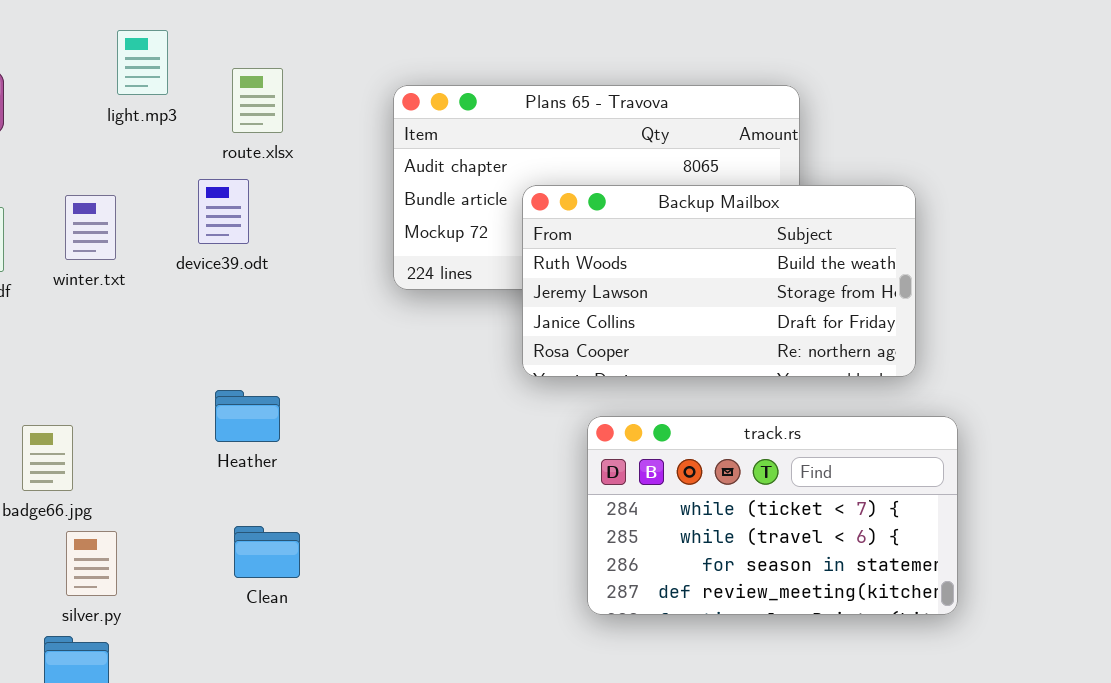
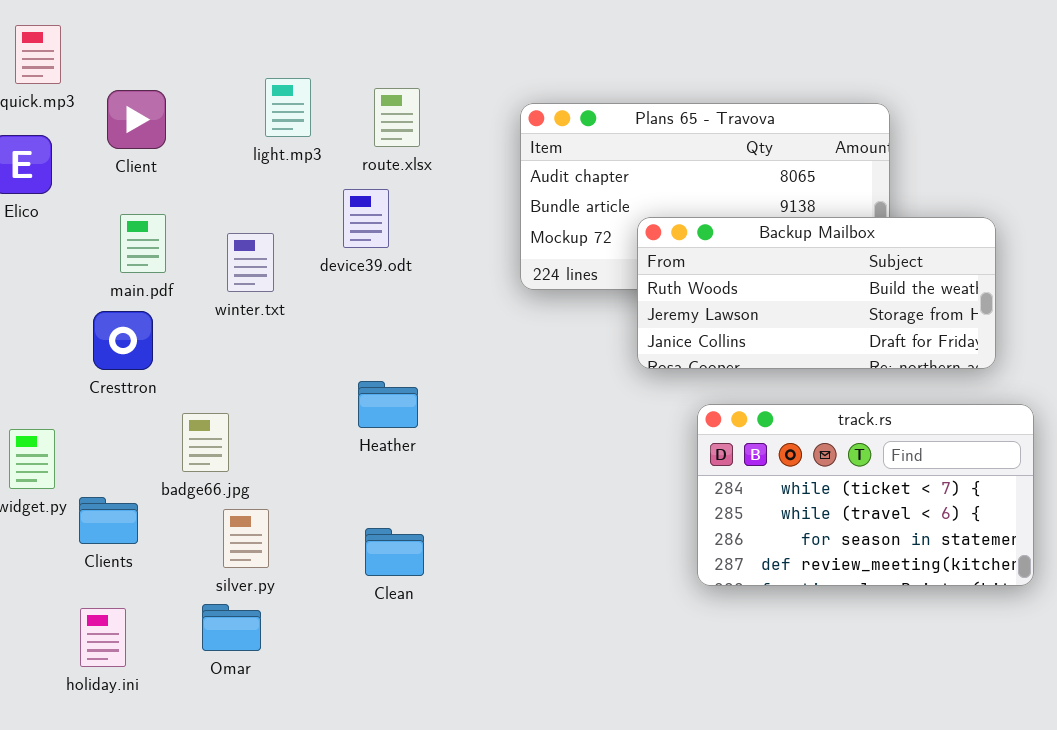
light.mp3: [117,30,168,95] -> [265,78,311,137], moved
Backup Mailbox: [522,185,916,377] -> [637,217,996,369], resized
winter.txt: [65,195,116,260] -> [227,233,274,292], moved
Clean: [234,526,300,578] -> [365,528,424,576], moved

